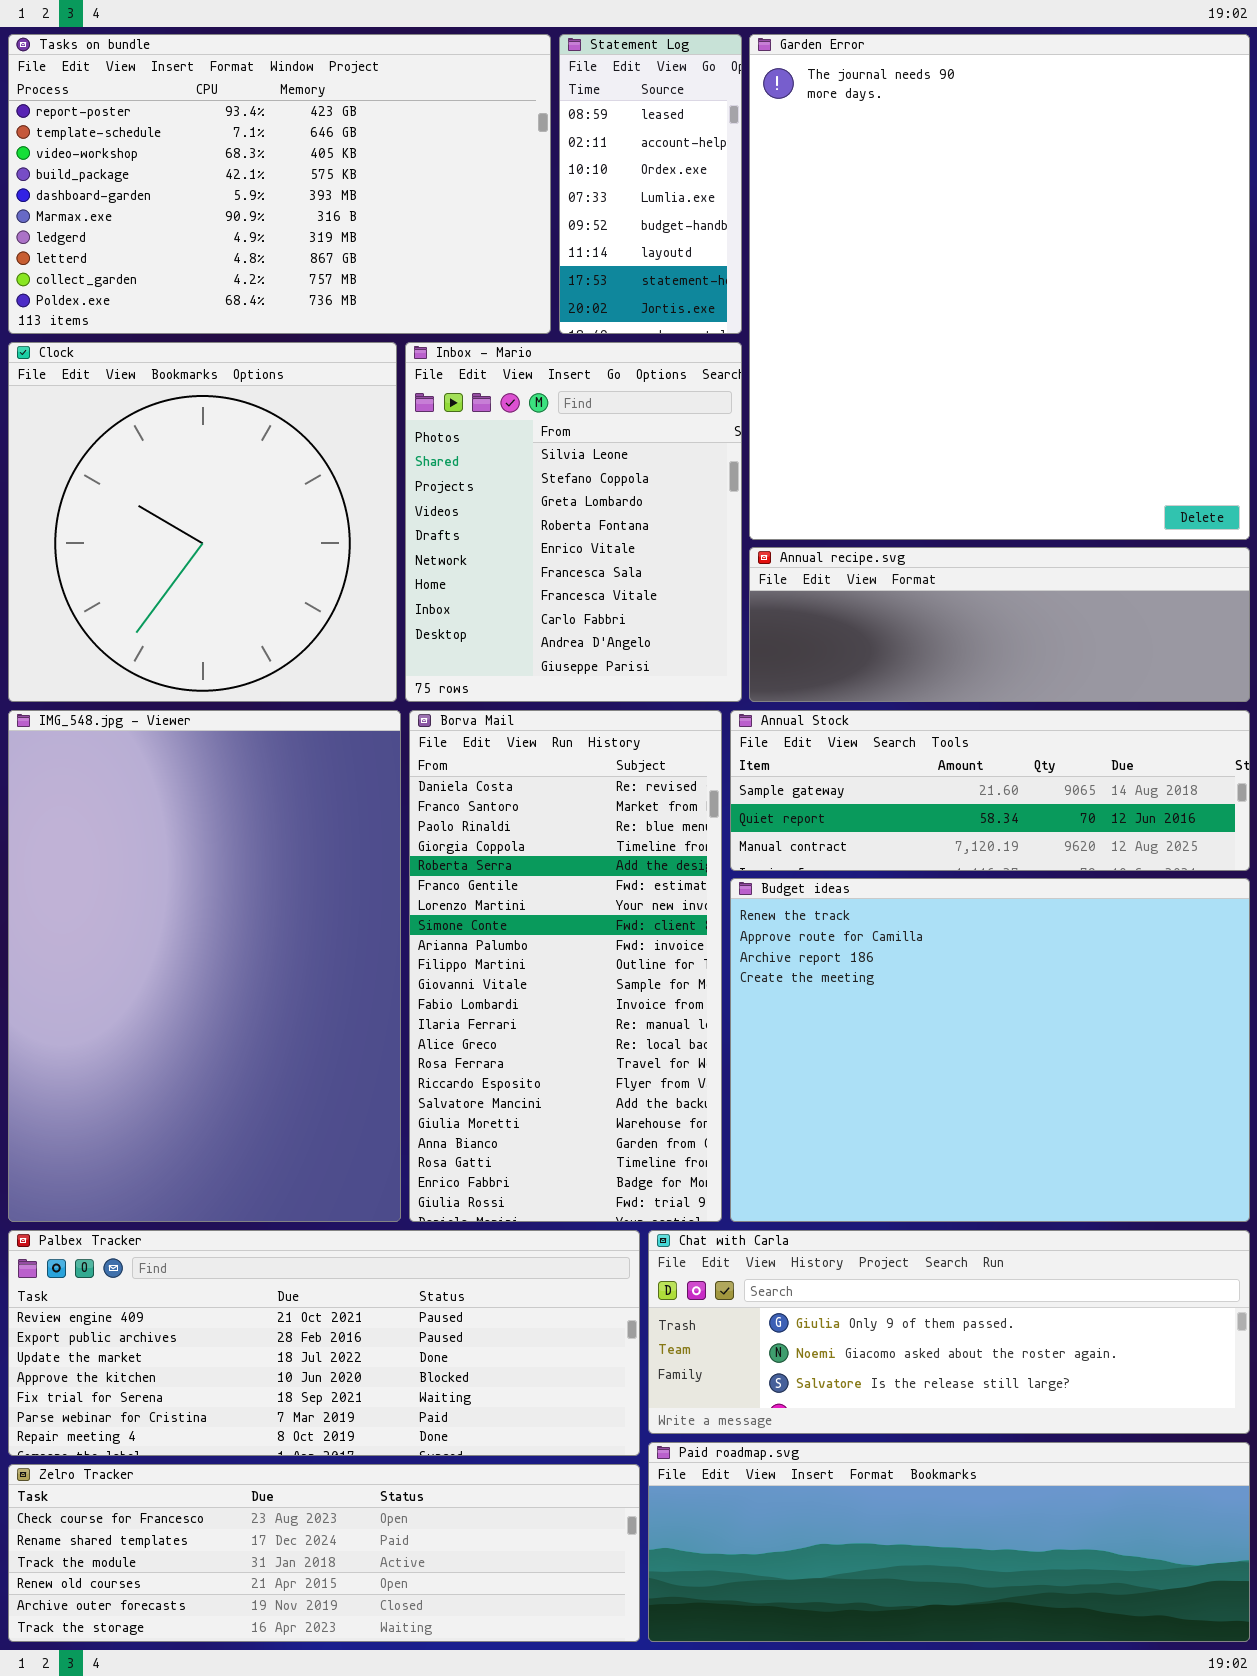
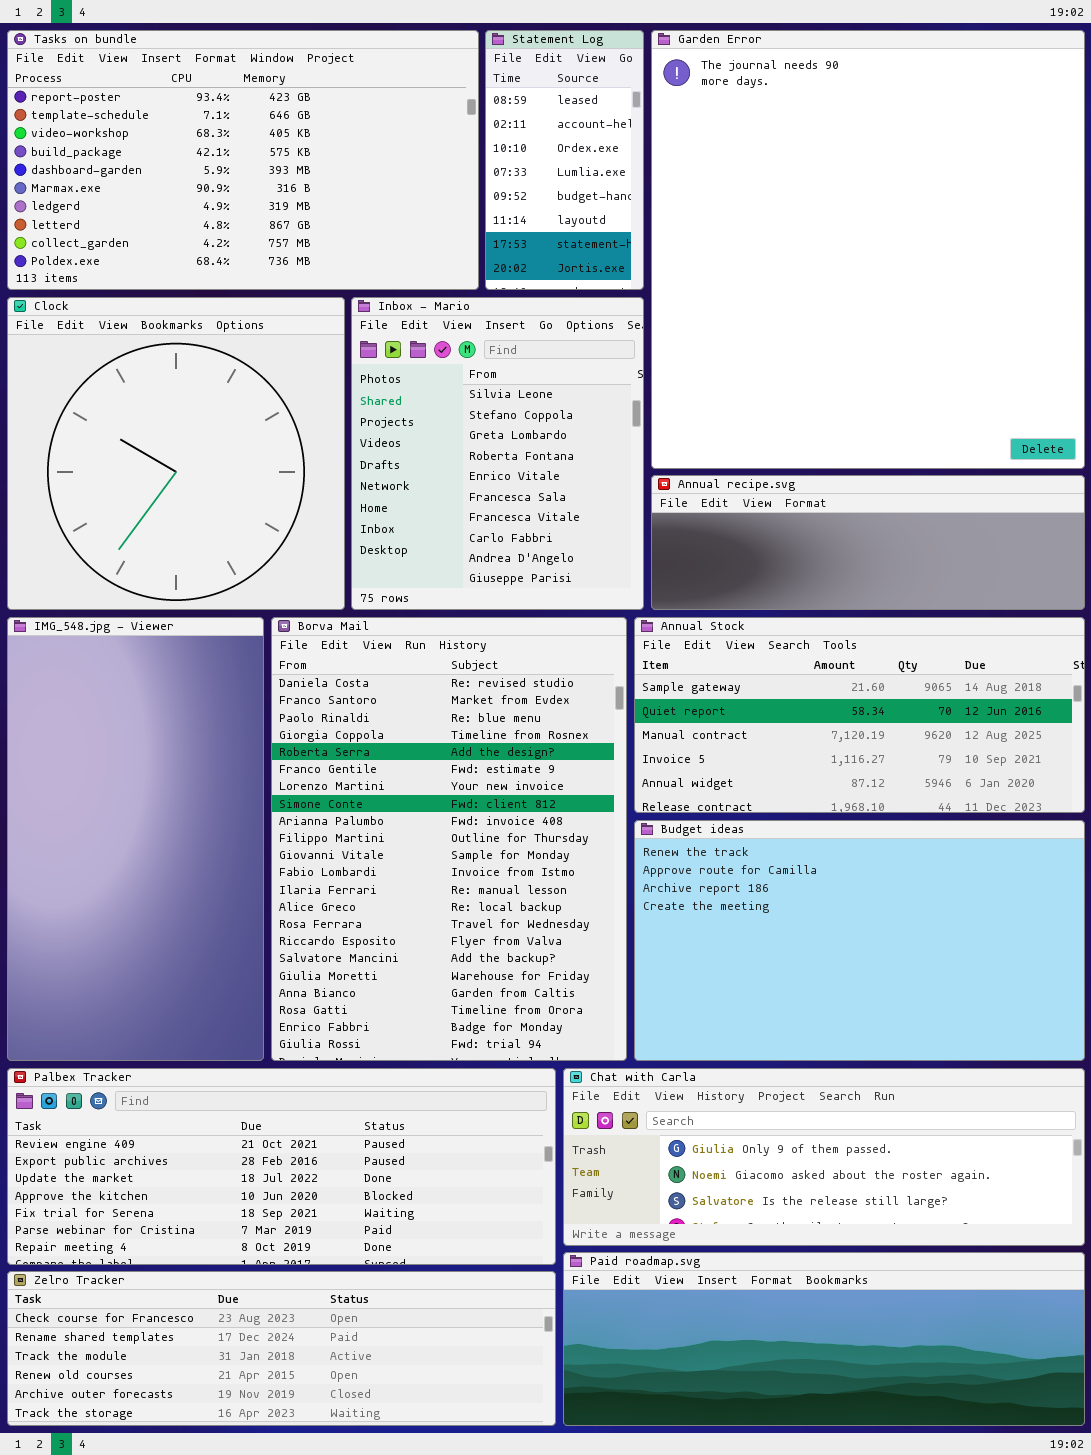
IMG_548.jpg - Viewer: [8,710,401,1222] -> [7,617,264,1061], resized
Borva Mail: [409,710,722,1222] -> [271,617,627,1061], resized
Annual Stock: [730,710,1250,871] -> [634,617,1085,813], resized
Budget ideas: [730,878,1250,1222] -> [634,820,1085,1061], resized

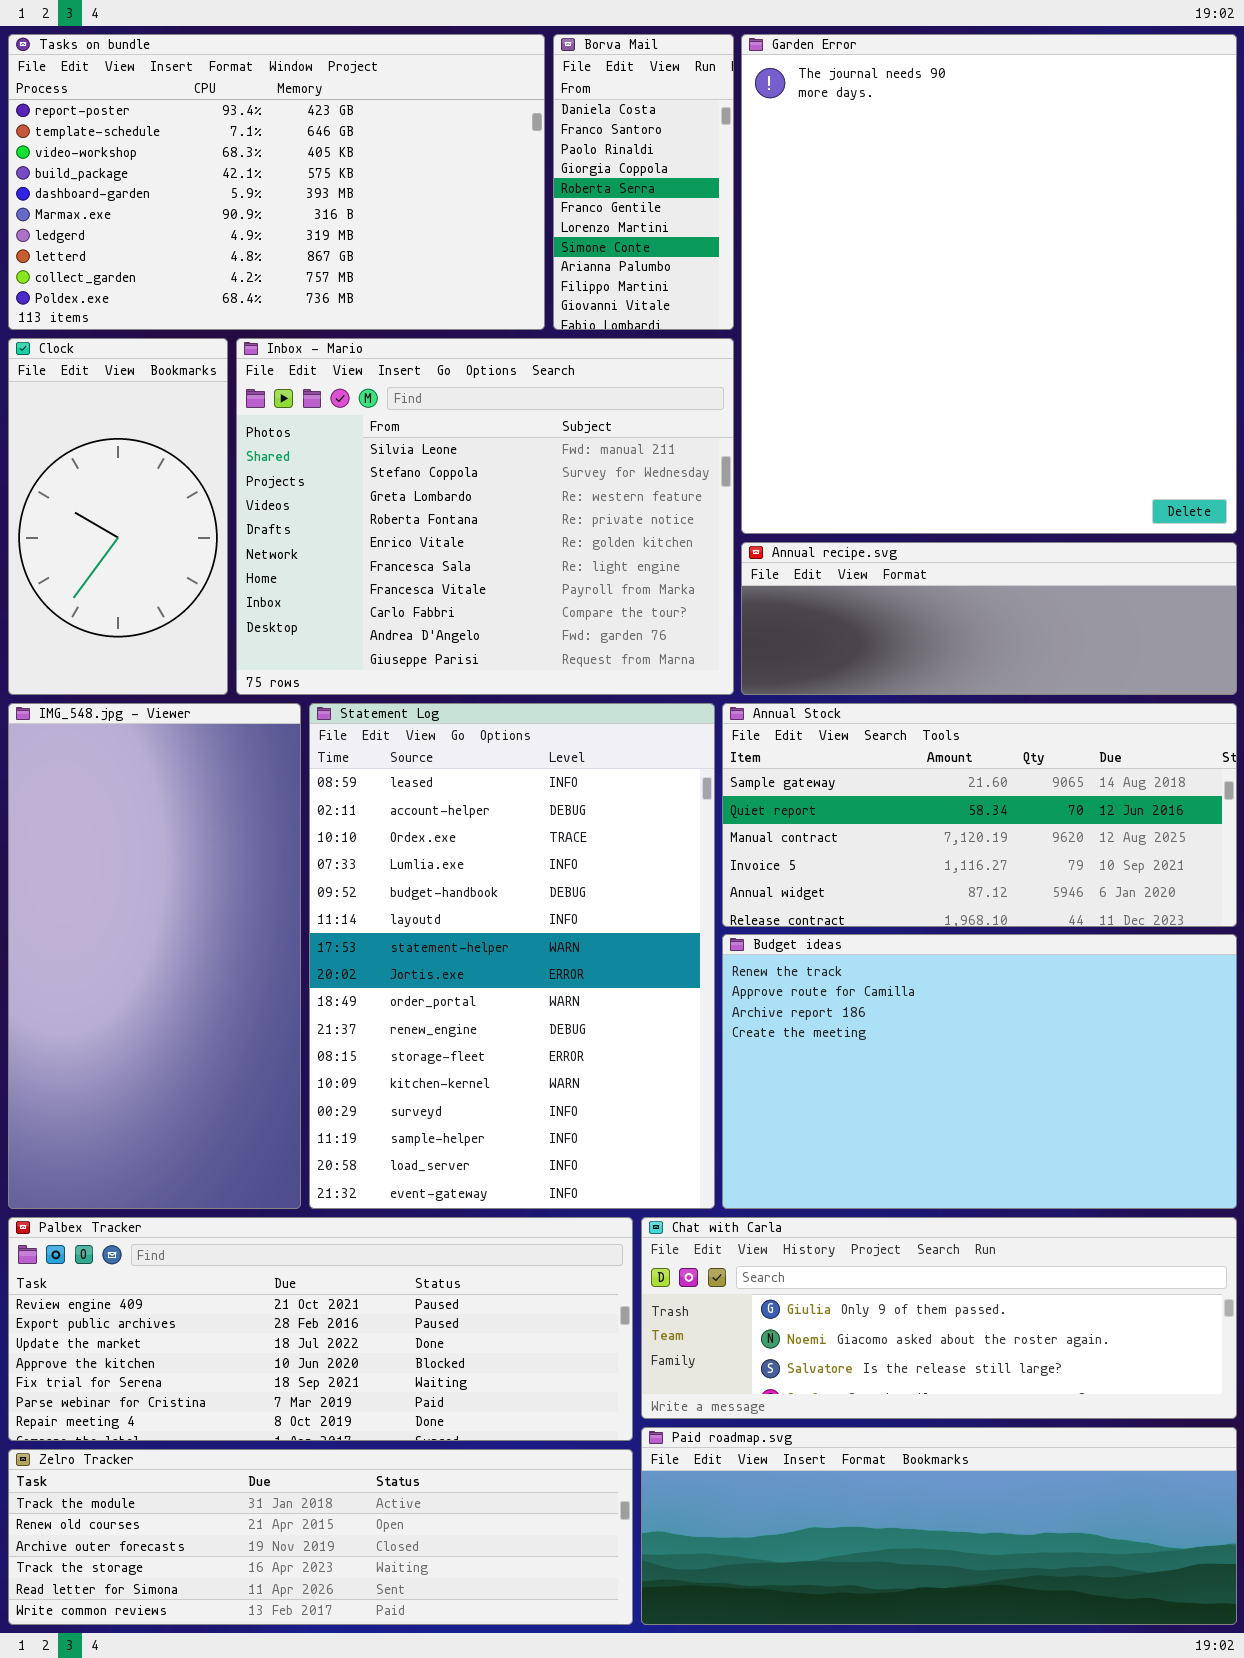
Statement Log: [485,30,644,290] -> [309,703,715,1209], moved, resized
Clock: [7,297,345,610] -> [8,338,228,695], resized
Inbox - Mario: [351,297,644,610] -> [236,338,734,695], resized
Borva Mail: [271,617,627,1061] -> [553,34,734,330], moved, resized
Zelro Tracker: [7,1271,556,1426] -> [8,1449,633,1625], scrolled down 2 rows

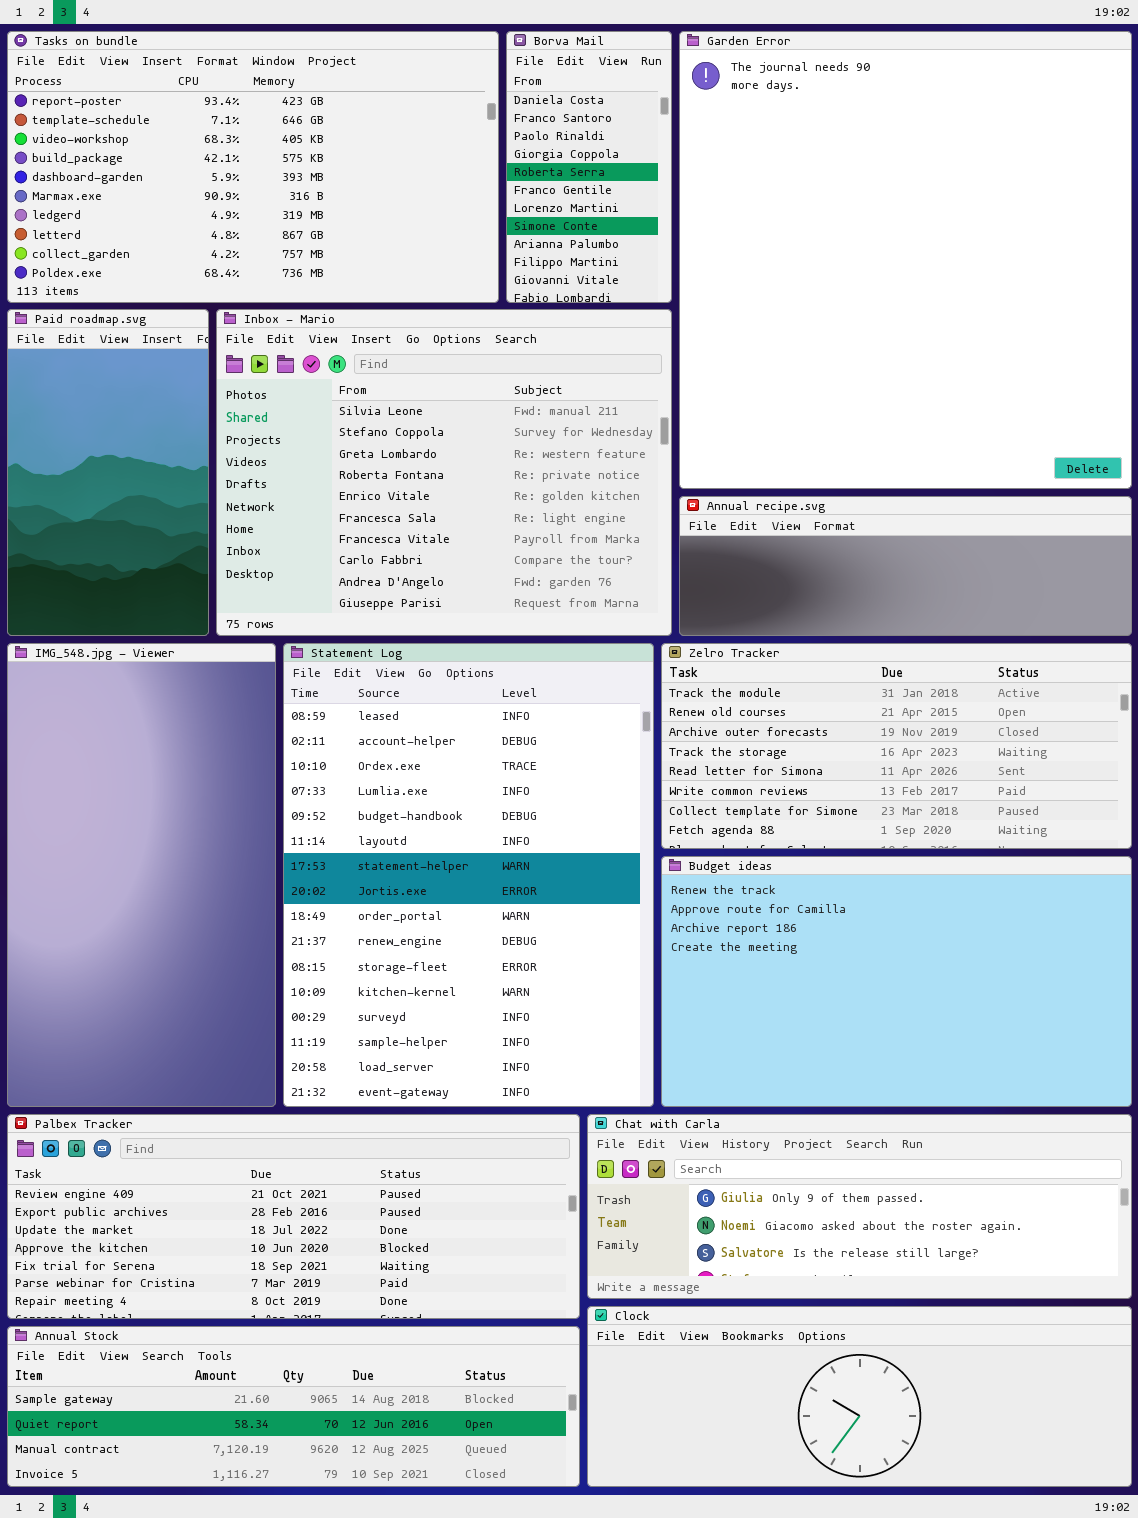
Clock: [8,338,228,695] -> [587,1306,1132,1487], moved, resized
Annual Stock: [722,703,1237,927] -> [7,1326,580,1487], moved, resized
Paid roadmap.svg: [641,1427,1237,1625] -> [7,309,209,636], moved, resized
Zelro Tracker: [8,1449,633,1625] -> [661,643,1132,849], moved, resized

